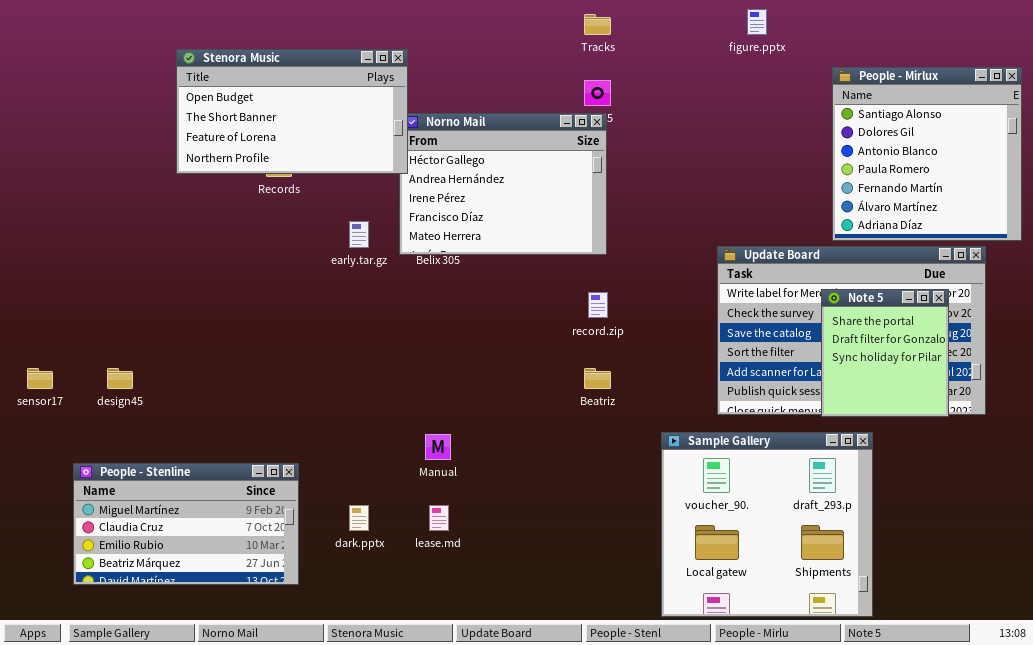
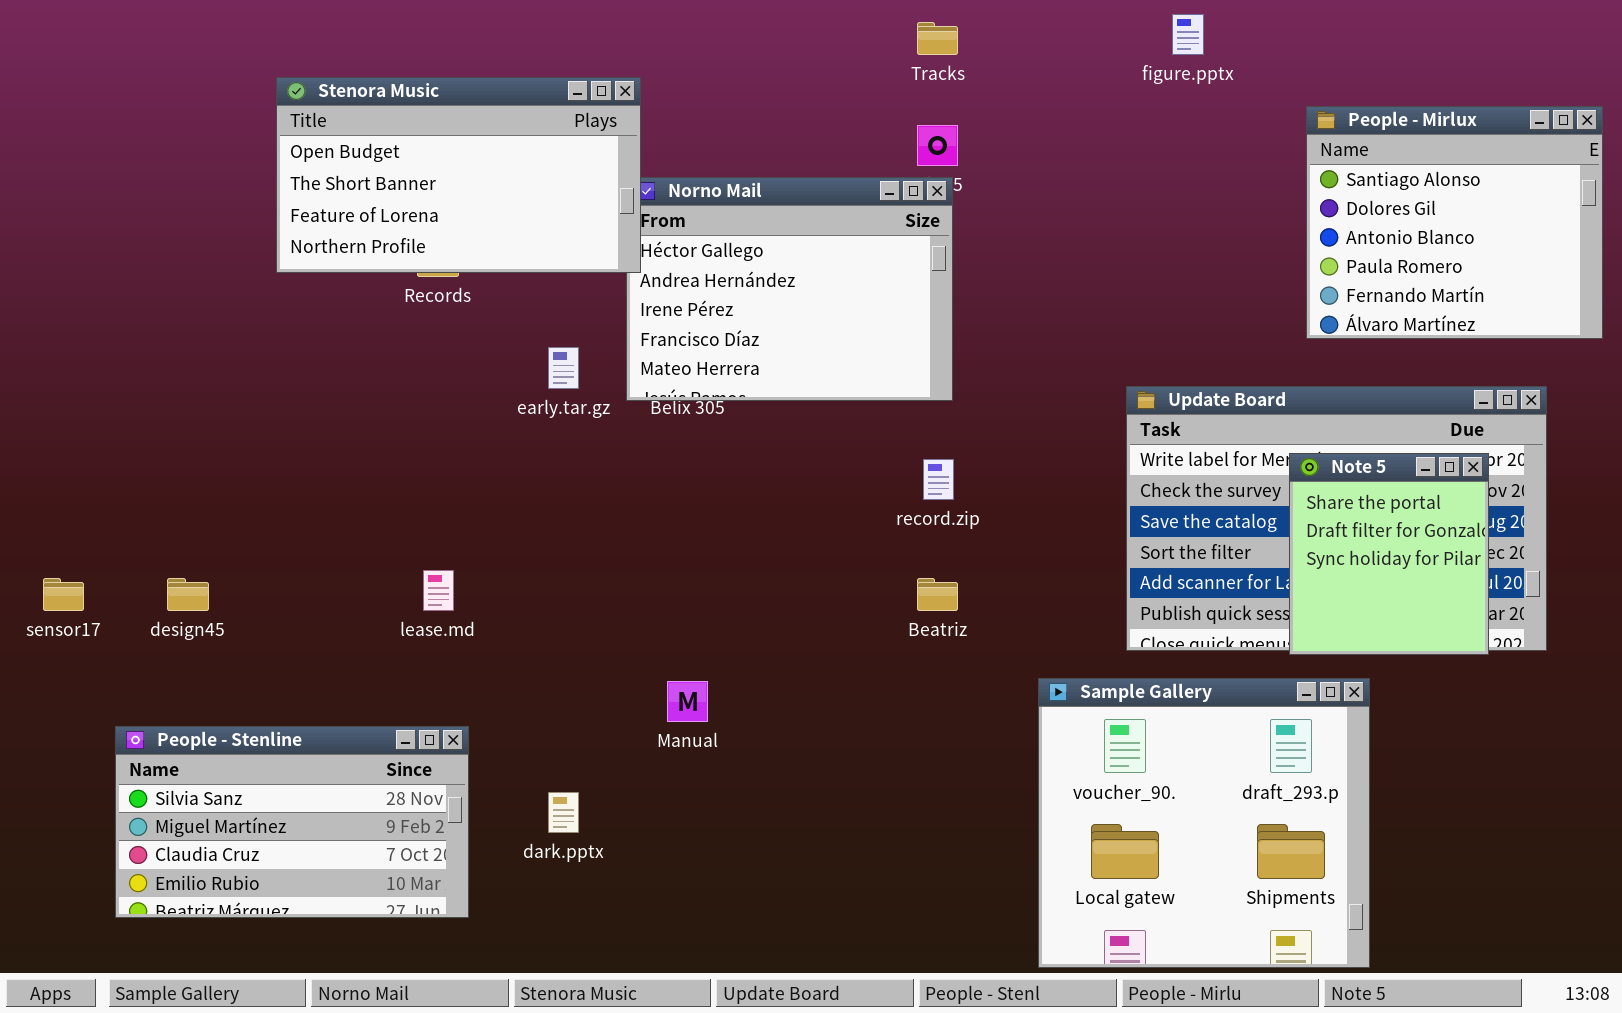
People - Mirlux: [832,67,1022,241] -> [1306,106,1603,339], resized
People - Stenline: [73,463,299,585] -> [115,726,469,918], scrolled up 1 row
lease.md: [429,505,449,531] -> [423,570,454,611], moved

